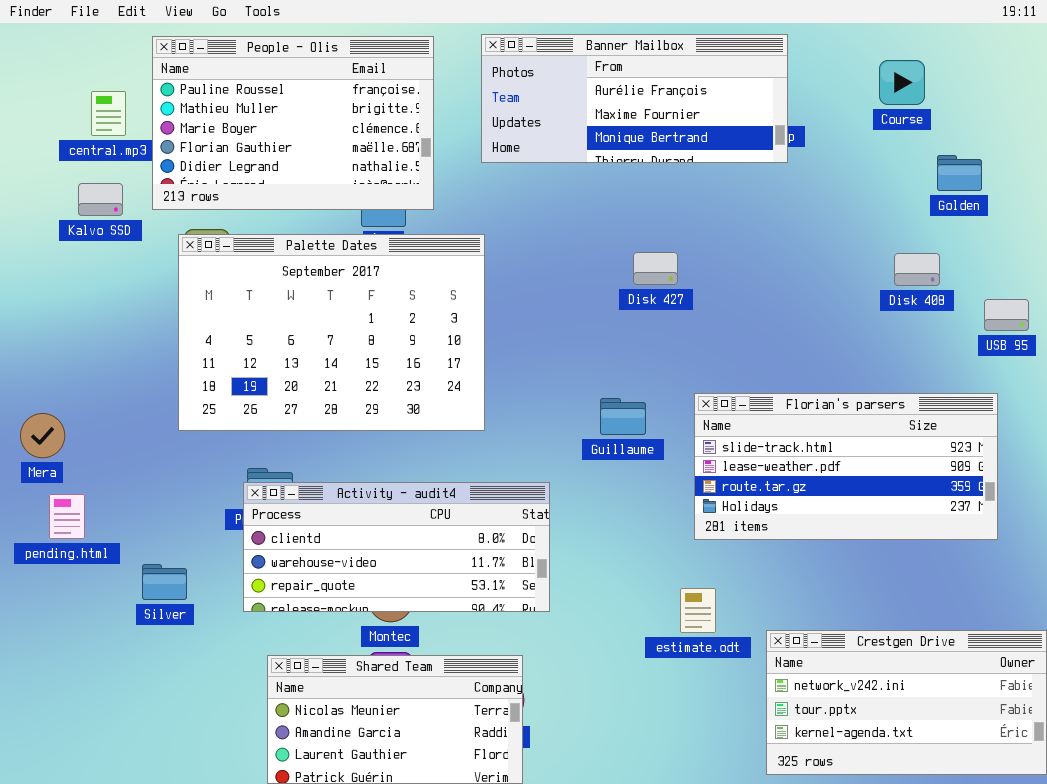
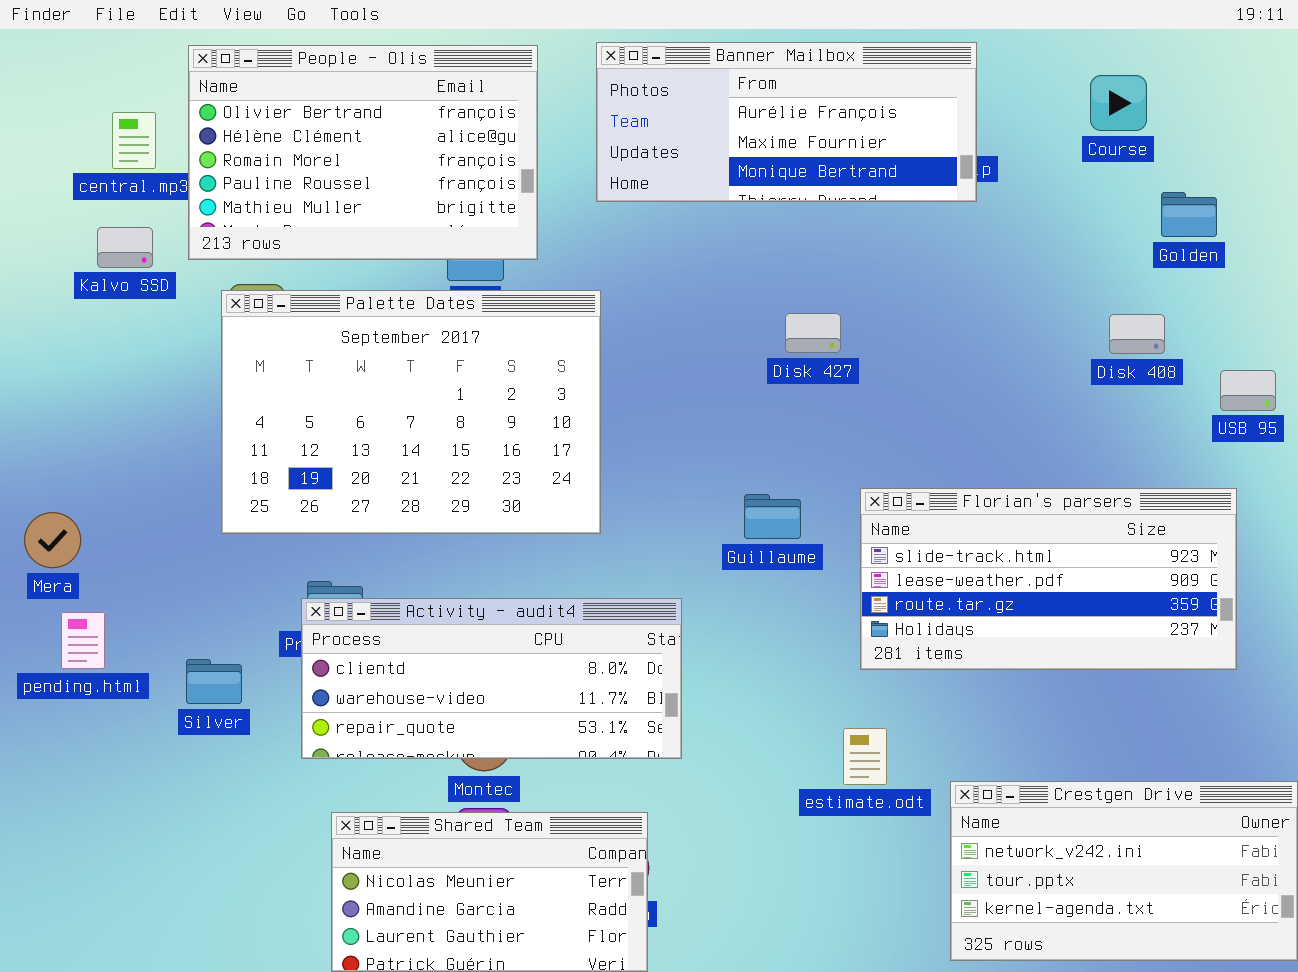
People - Olis: [152,36,434,210] -> [188,45,538,260], scrolled up 3 rows
Silver: [142,564,187,600] -> [186,659,242,704], moved

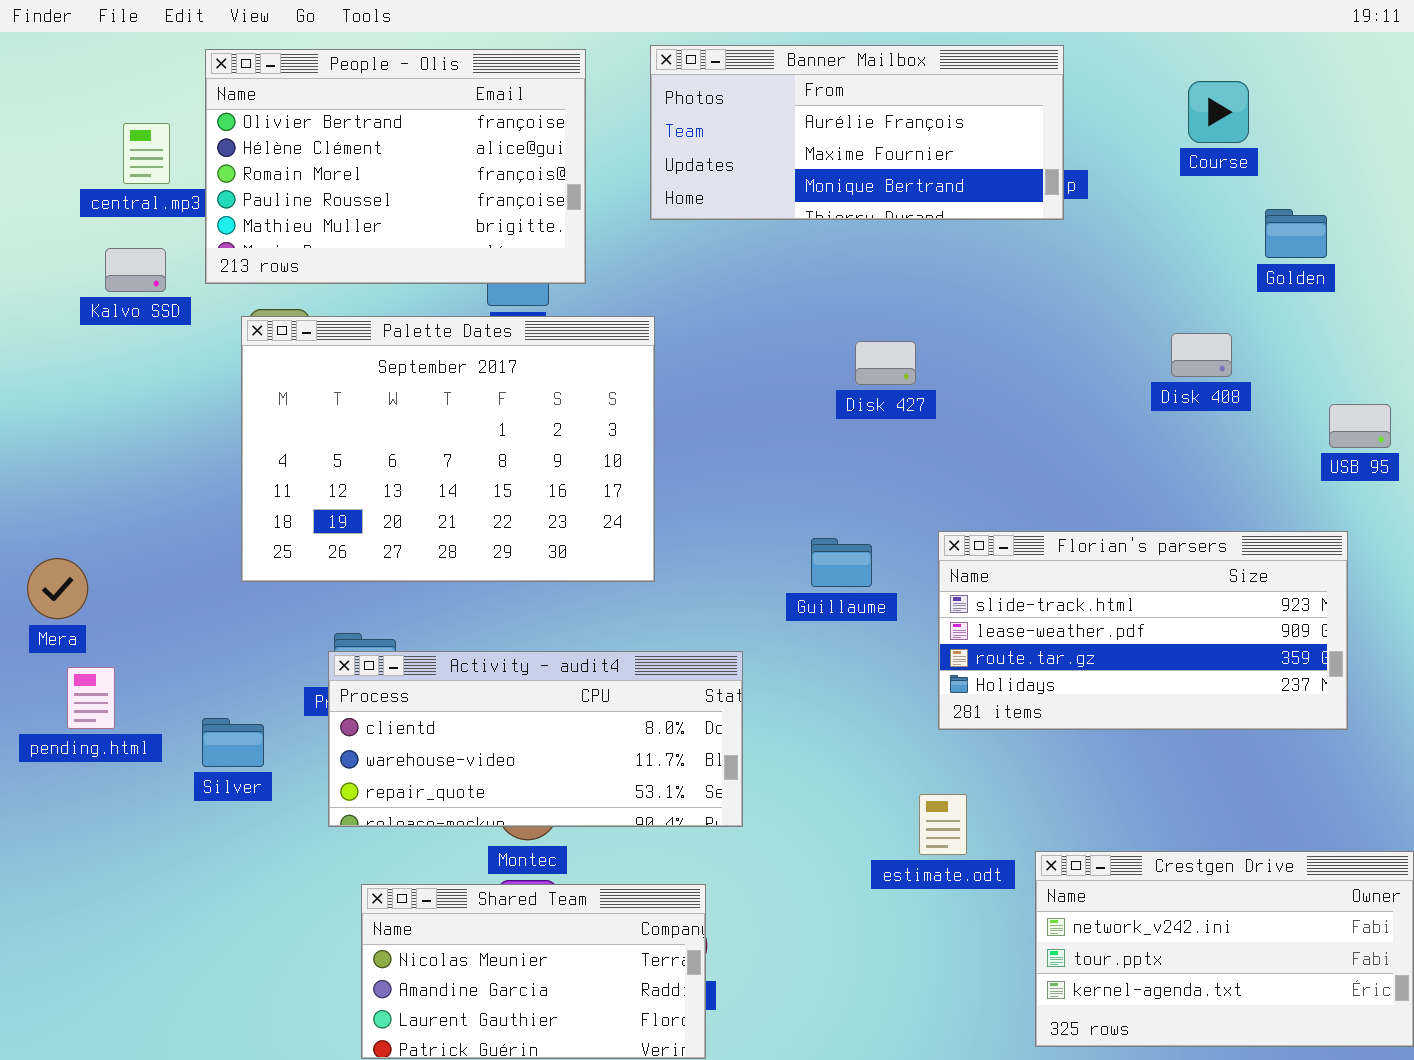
Disk 408: [1109,314,1165,354] -> [1171,333,1232,377], moved

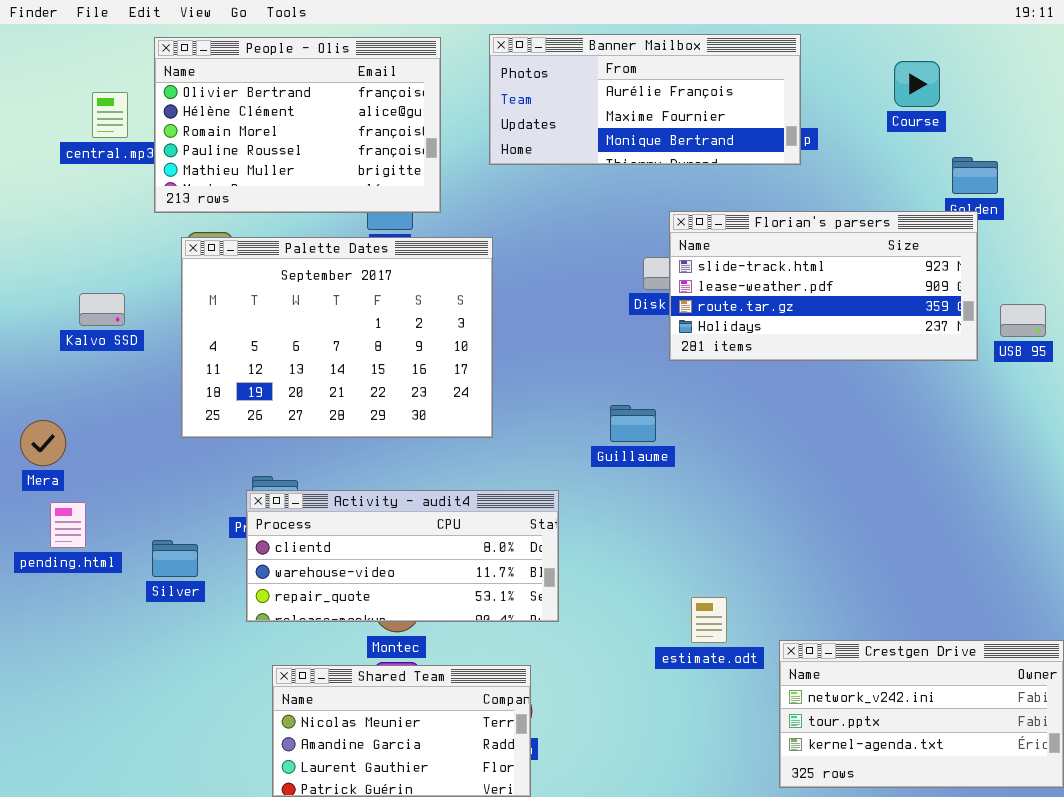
Kalvo SSD: [105,248,166,292] -> [79,293,125,326], moved
Florian's parsers: [938,531,1348,730] -> [669,211,978,361], moved

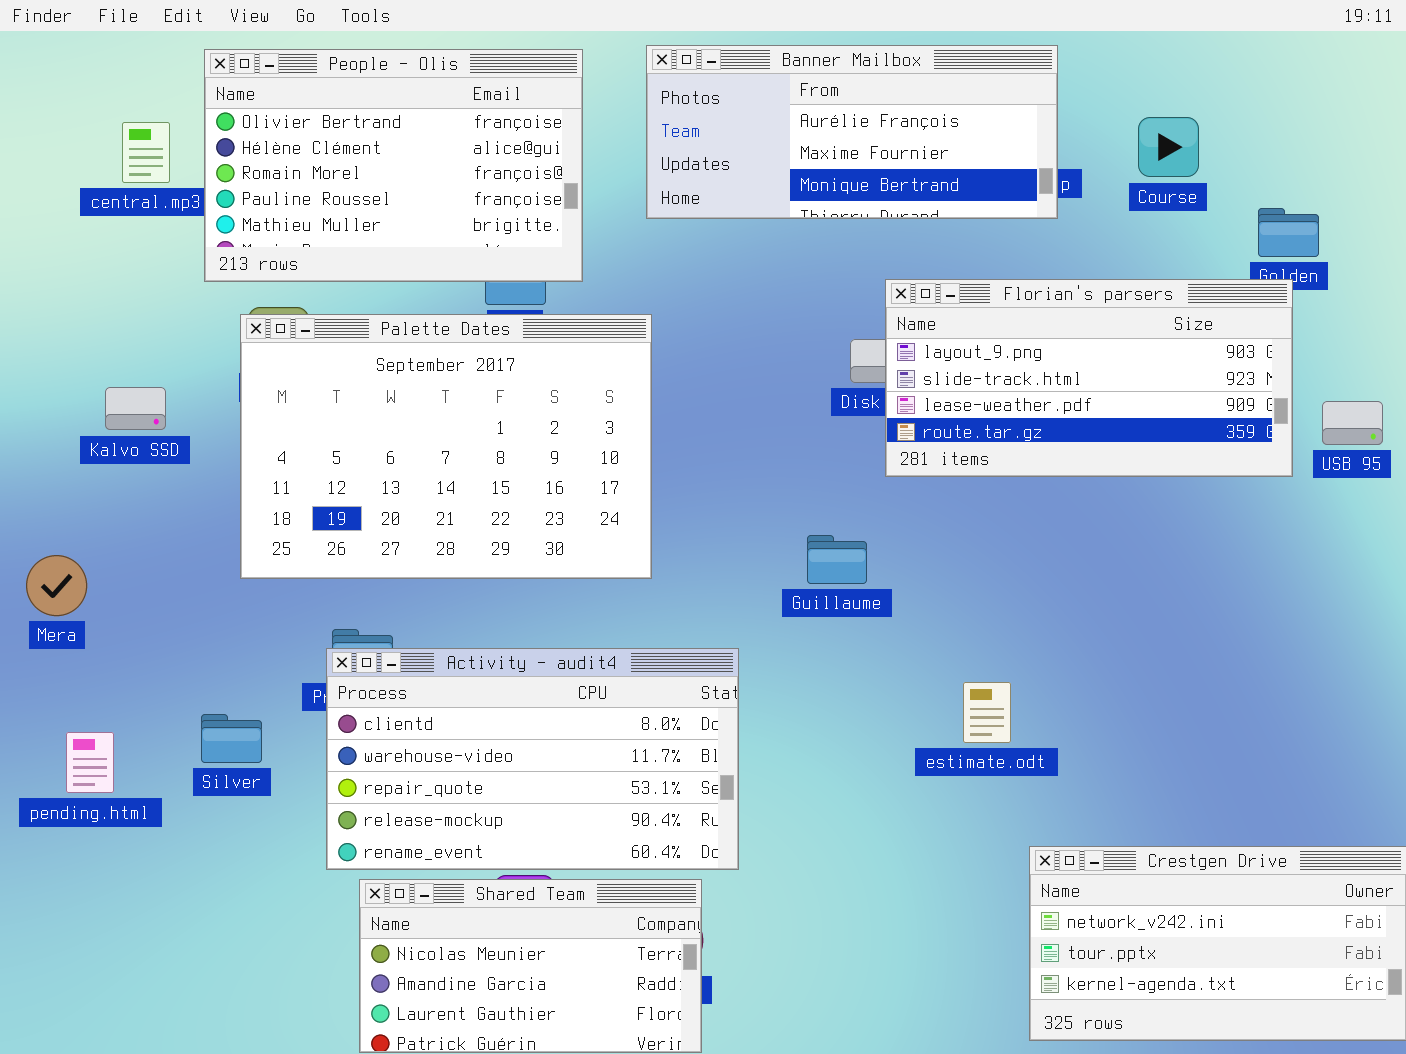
Course: [894,61,940,107] -> [1138,117,1199,177], moved
Florian's parsers: [669,211,978,361] -> [885,279,1293,477], scrolled up 1 row
Activity - audit4: [246,490,559,622] -> [326,648,739,870], resized
pending.html: [50,502,86,548] -> [66,732,114,793], moved
estimate.odt: [691,597,727,643] -> [963,682,1011,743], moved

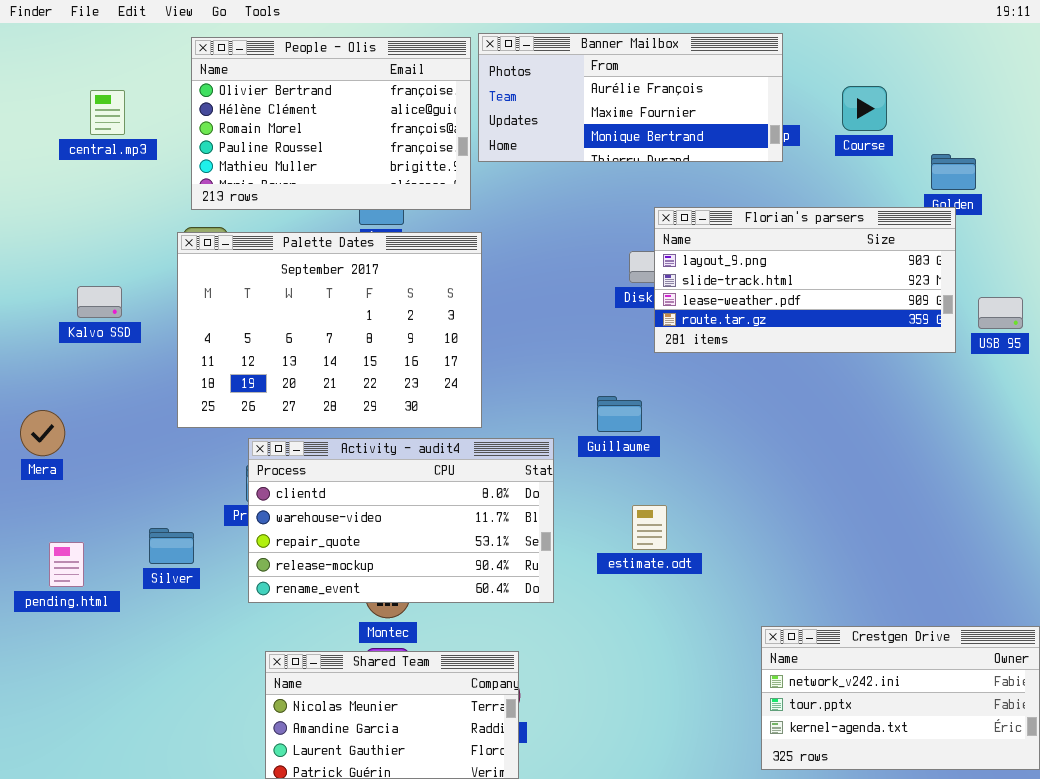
People - Olis: [204,49,583,282] -> [191,37,471,210], moved
Activity - audit4: [326,648,739,870] -> [248,438,554,603], moved
estimate.odt: [963,682,1011,743] -> [632,505,667,550], moved

